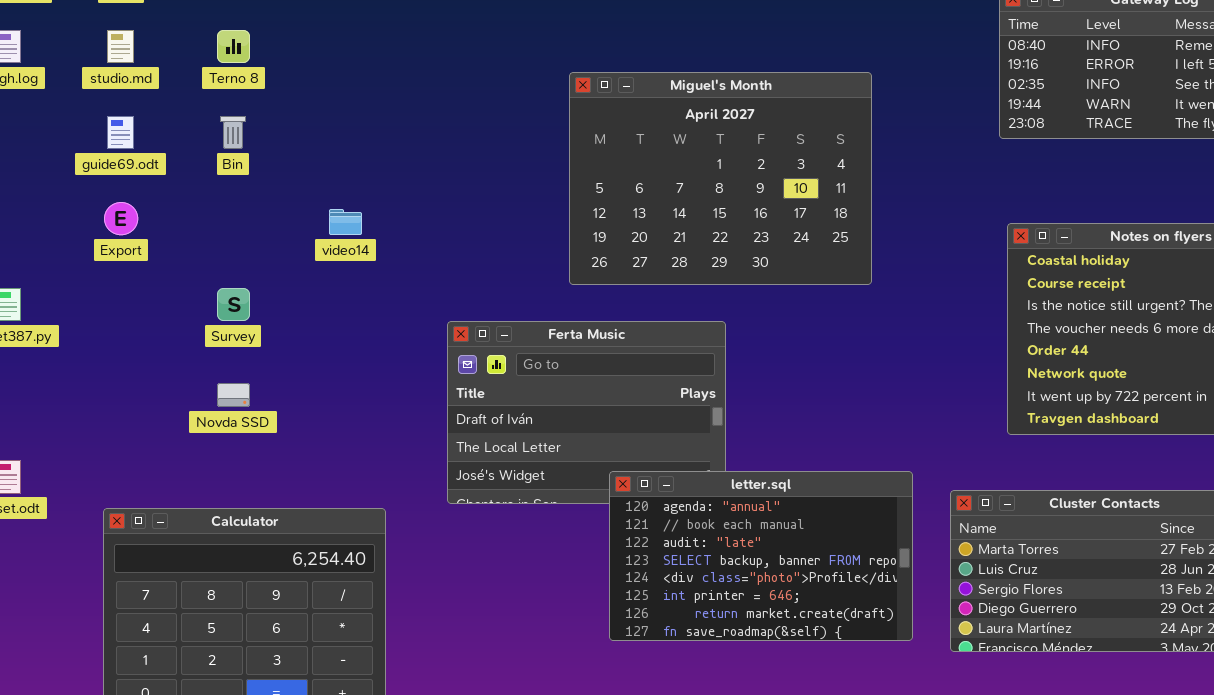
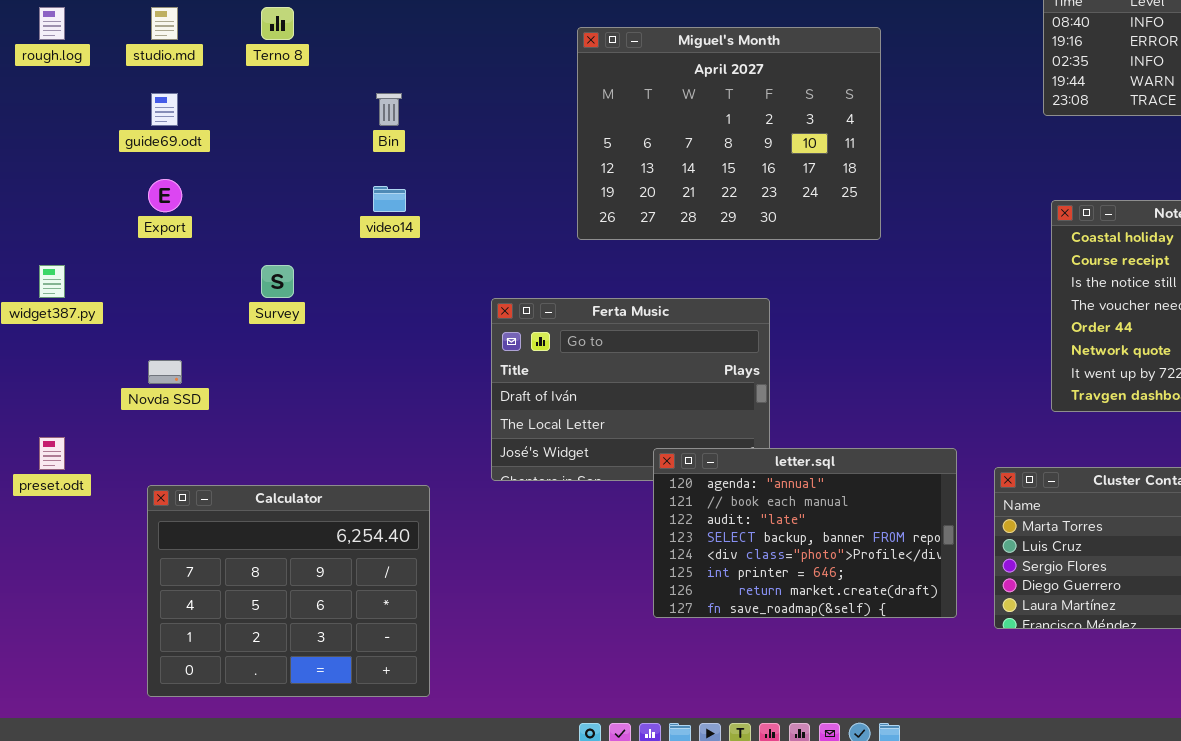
Miguel's Month: [569,72,872,285] -> [577,27,881,240], moved
Bin: [220,116,246,149] -> [376,93,402,126], moved
Novda SSD: [217,383,250,407] -> [148,360,182,384], moved

